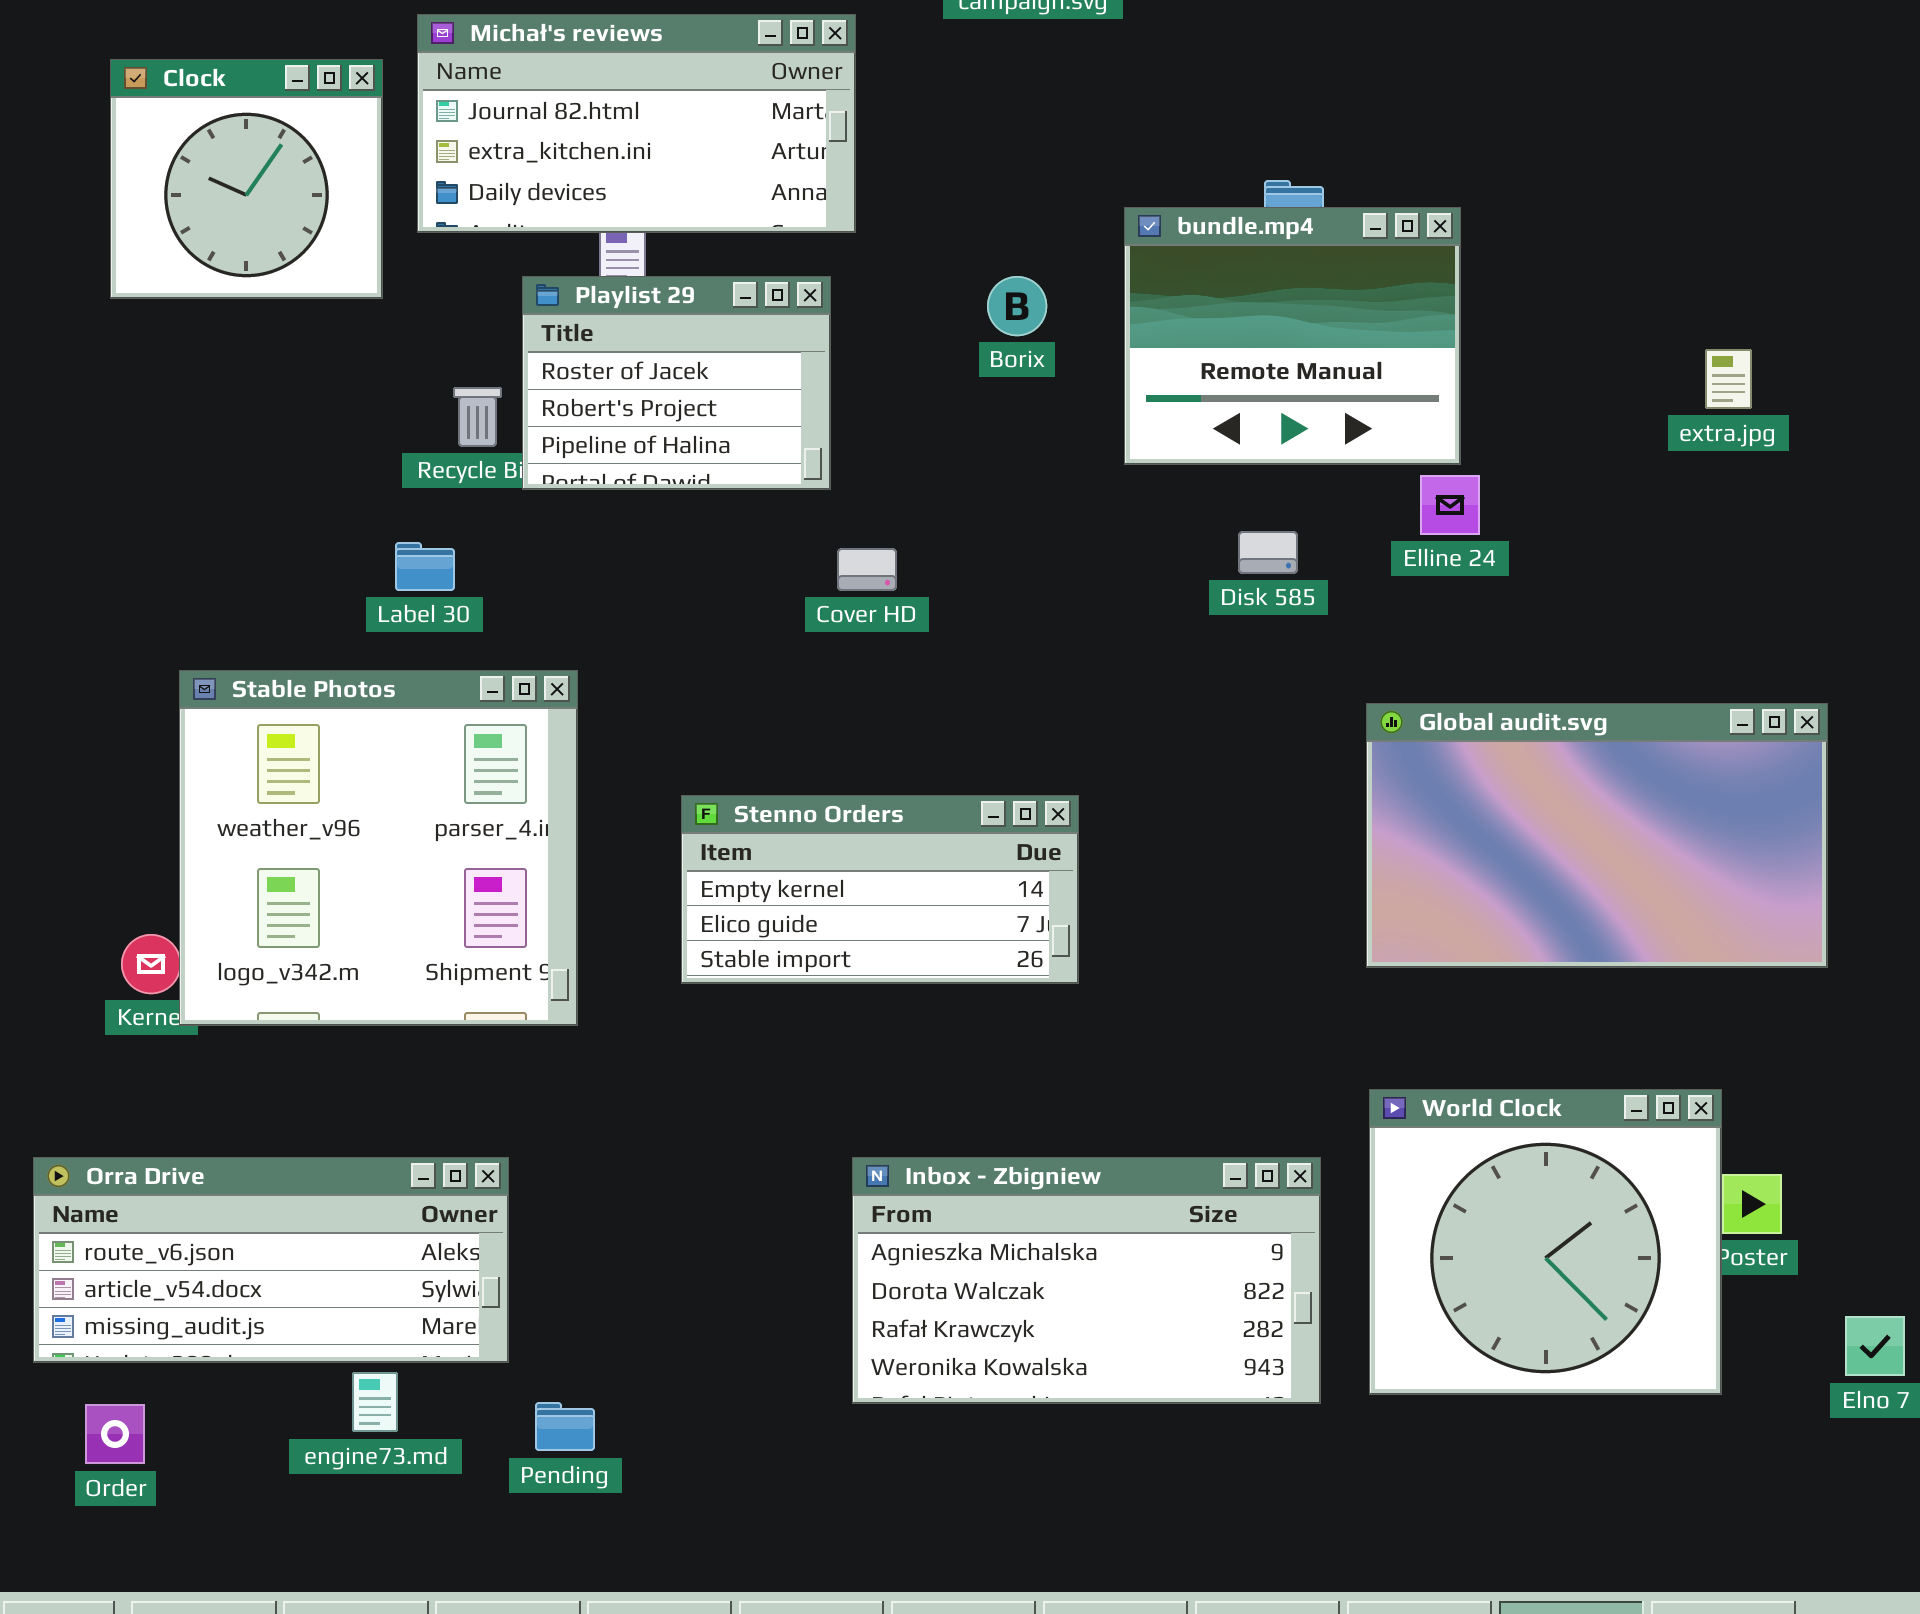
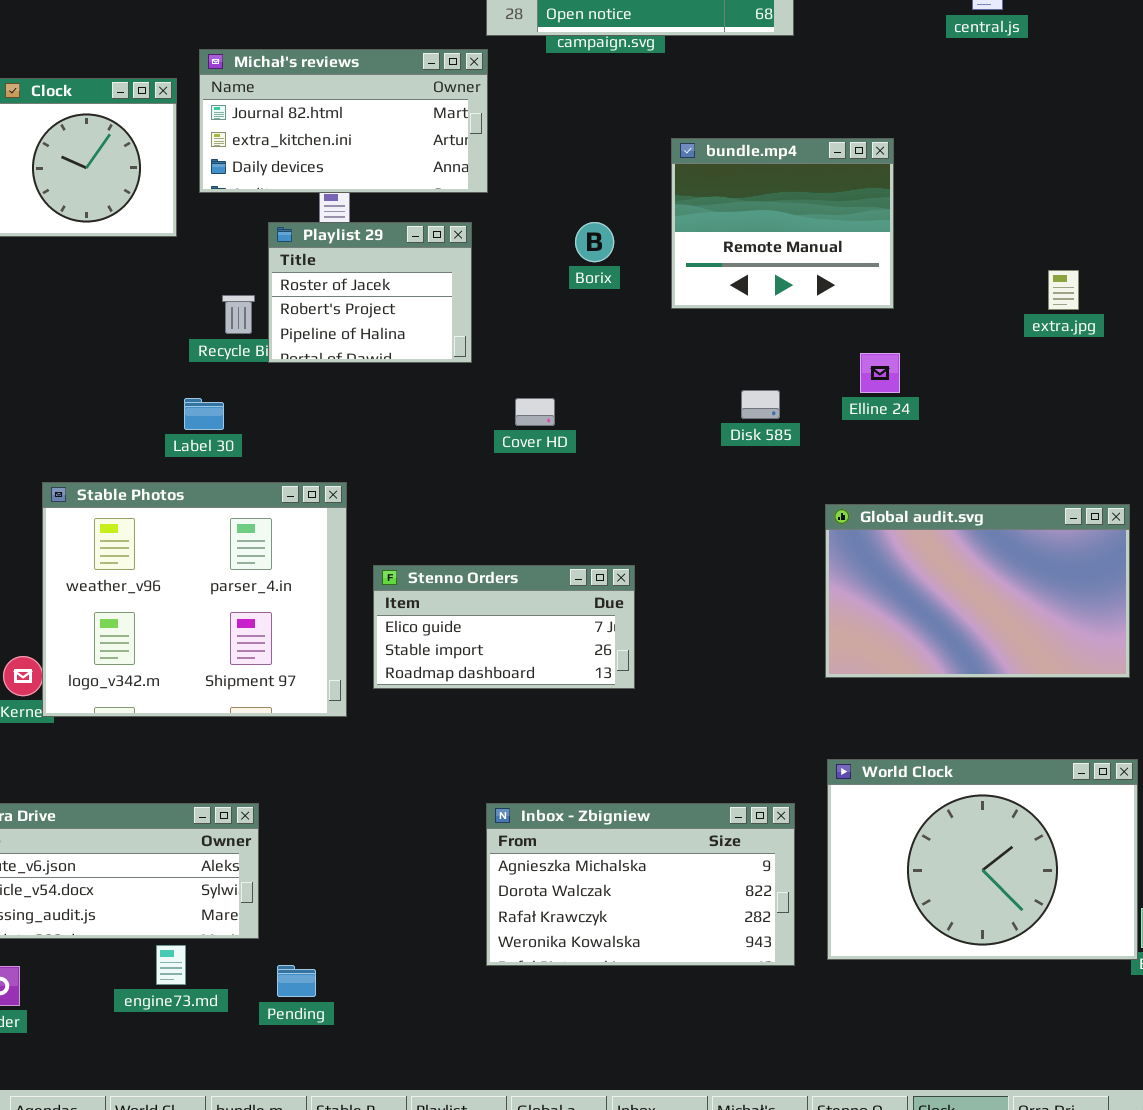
bundle.mp4: [1124,207,1461,465] -> [671,138,894,309], moved
Cover HD: [837,548,897,591] -> [515,398,555,426], moved
Stable Photos: [179,670,578,1026] -> [42,482,347,717], resized
Stenno Orders: [681,795,1079,984] -> [373,565,635,689], scrolled down 1 row
World Clock: [1369,1089,1722,1395] -> [827,759,1138,960], resized

